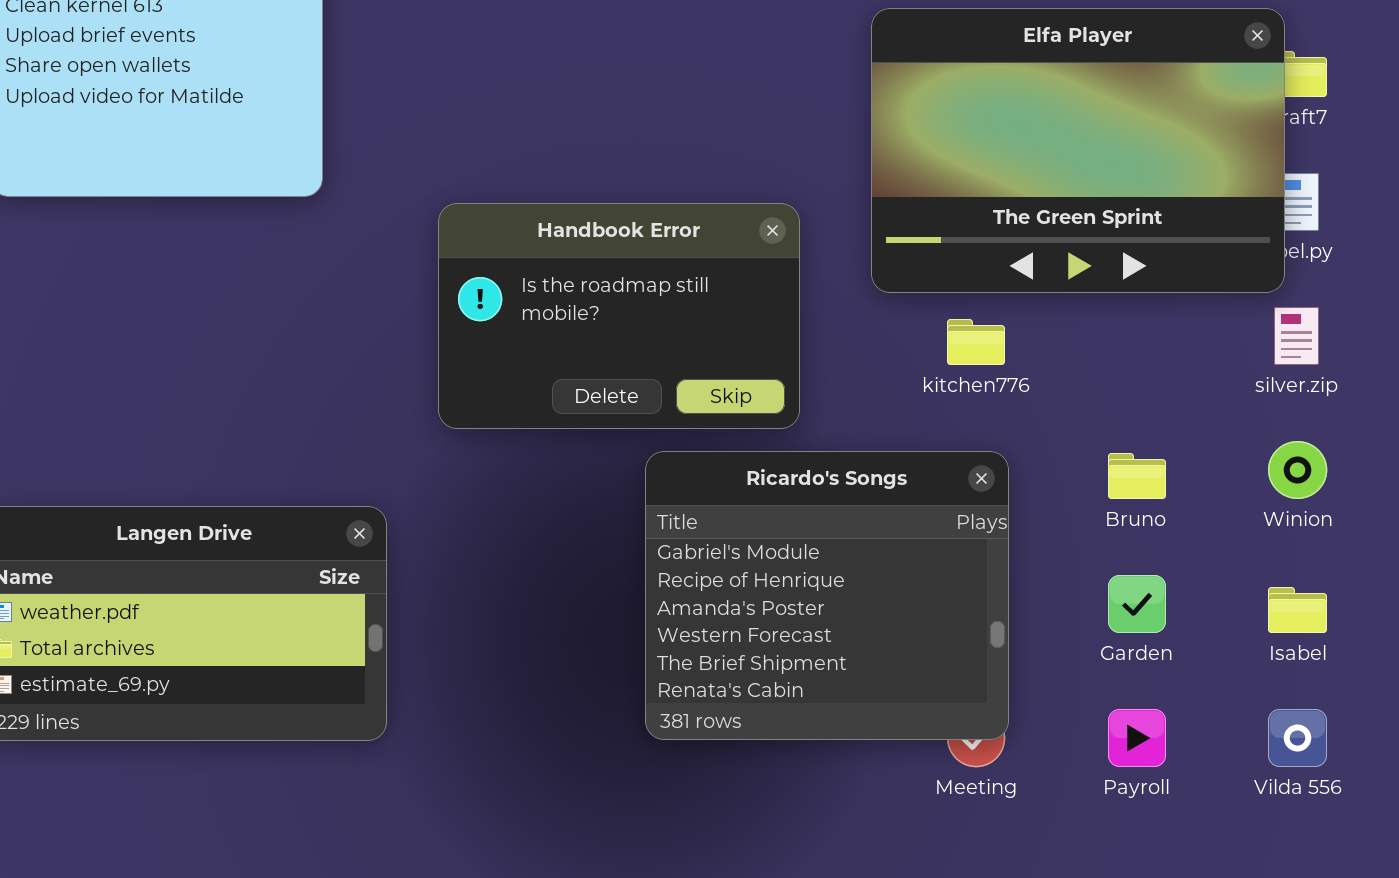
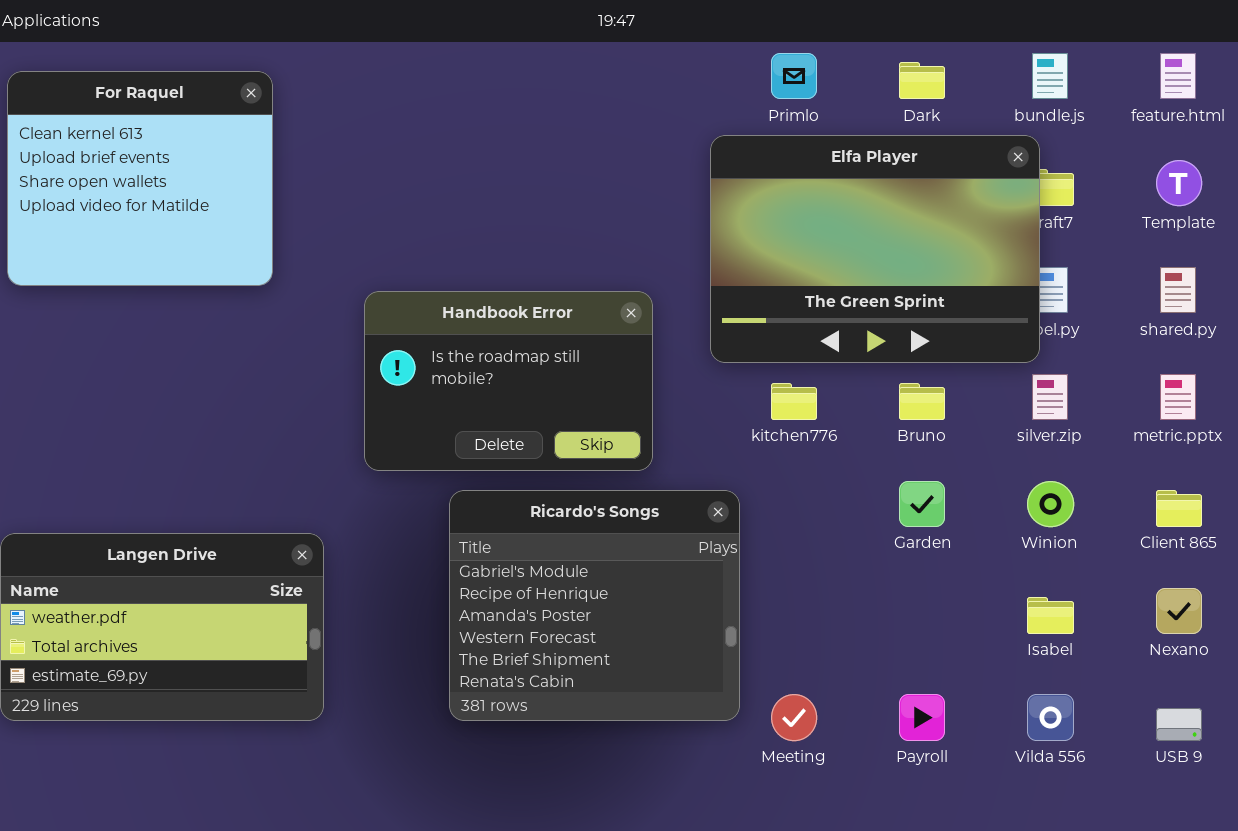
Ricardo's Songs: [645,451,1009,740] -> [449,490,740,721], moved
Bruno: [1108,453,1166,499] -> [899,383,945,420], moved
Garden: [1108,575,1166,633] -> [899,481,945,527], moved

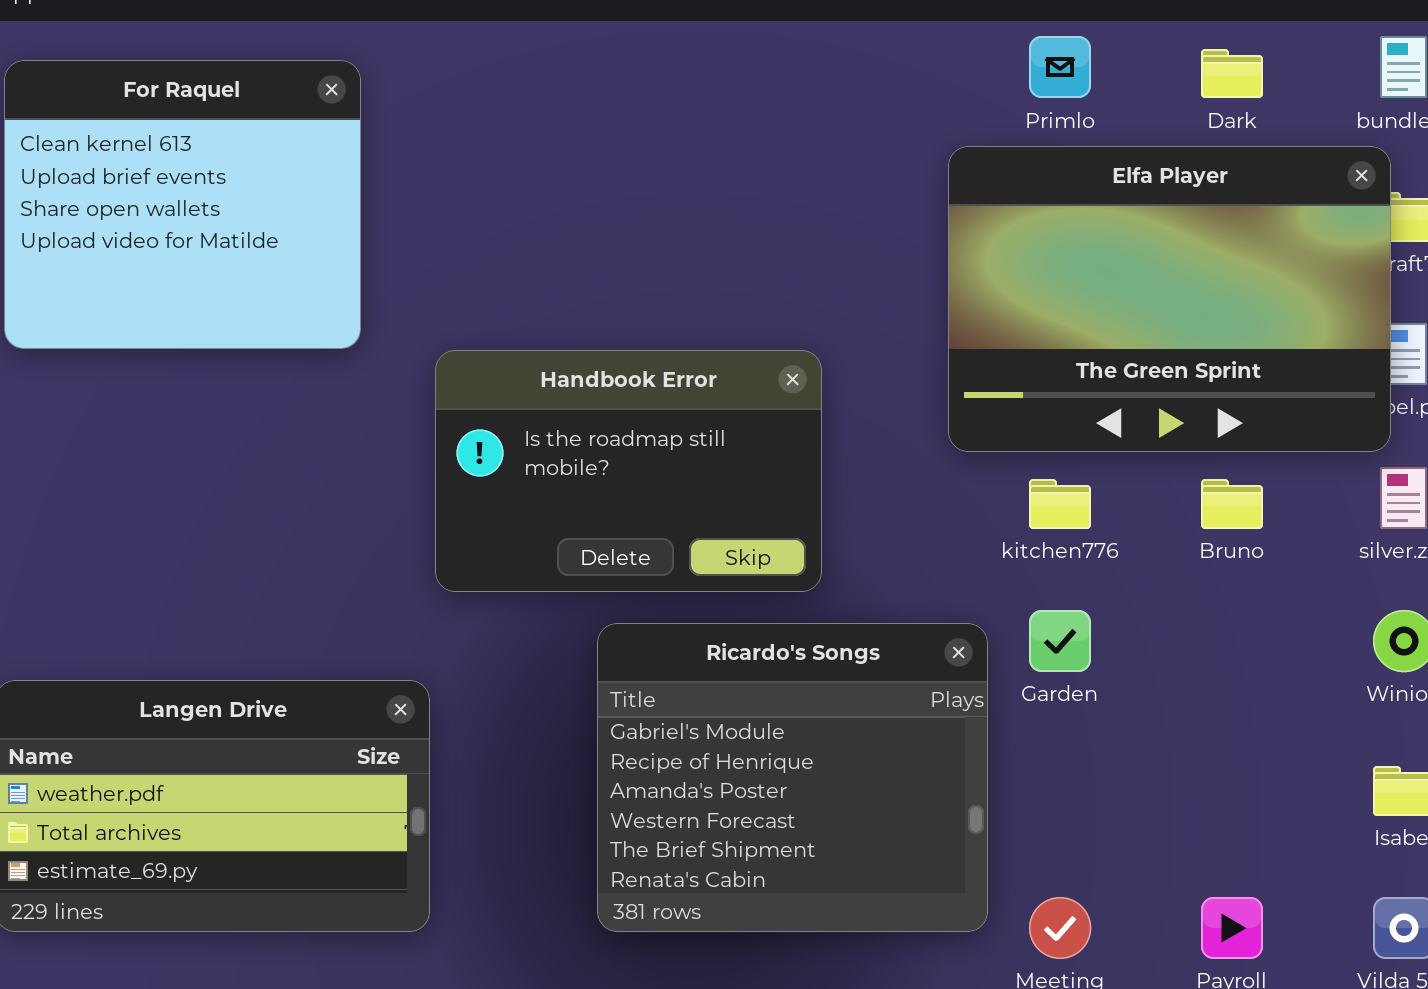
Handbook Error: [364,291,653,471] -> [435,350,822,592], moved
Garden: [899,481,945,527] -> [1029,610,1091,672], moved

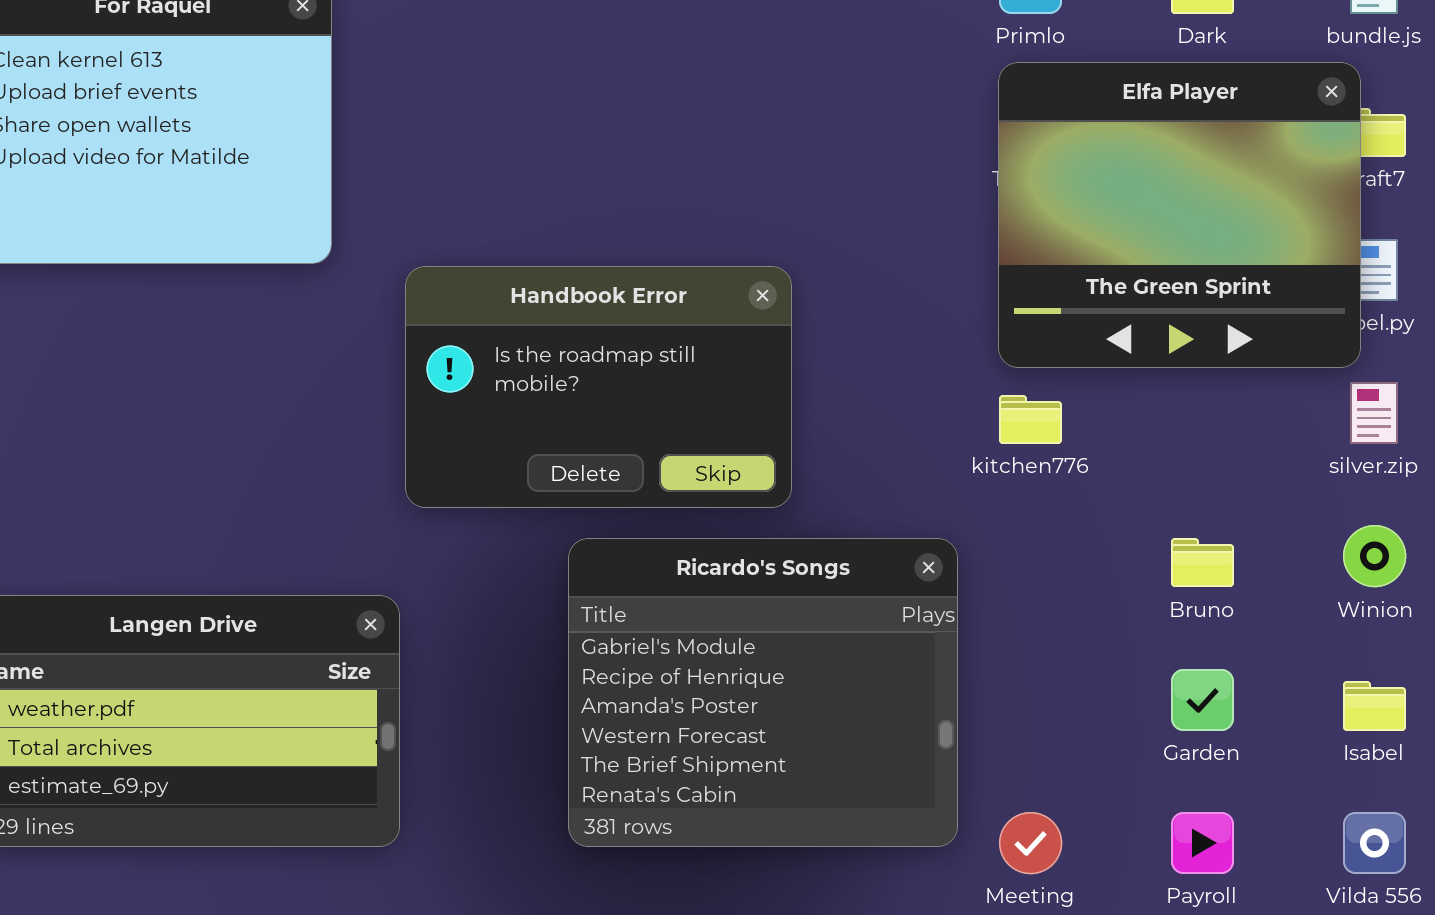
Elfa Player: [948,146,1391,452] -> [998,62,1361,368], resized
Bruno: [1201,479,1263,529] -> [1171,538,1234,587], moved
Garden: [1029,610,1091,672] -> [1171,669,1234,731], moved

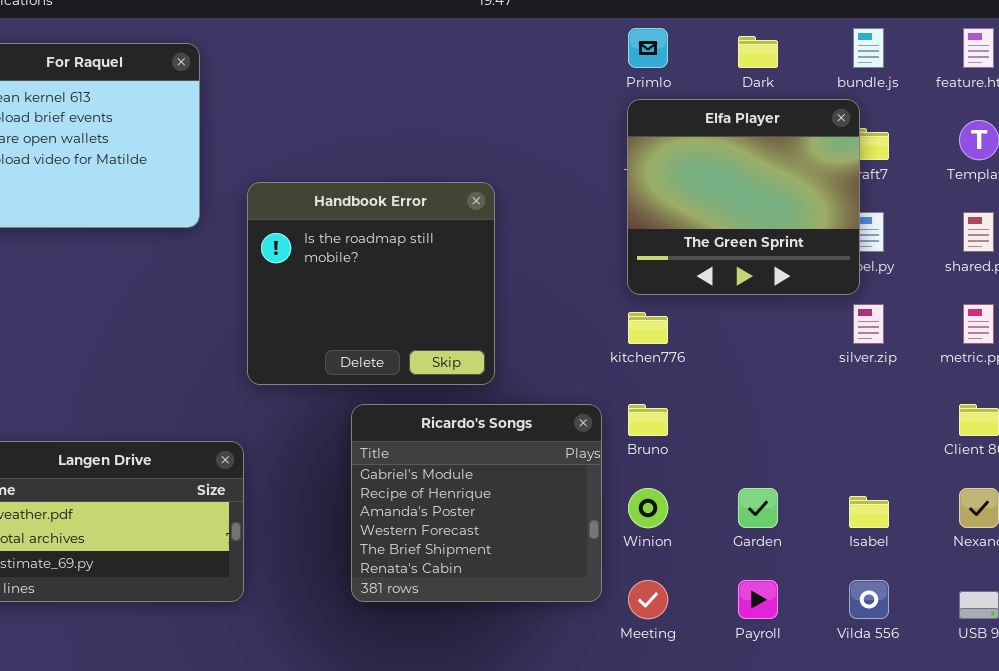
Handbook Error: [405,266,792,508] -> [247,182,495,385], resized
Winion: [1343,525,1406,587] -> [628,488,668,528], moved
Bruno: [1171,538,1234,587] -> [628,404,668,436], moved

